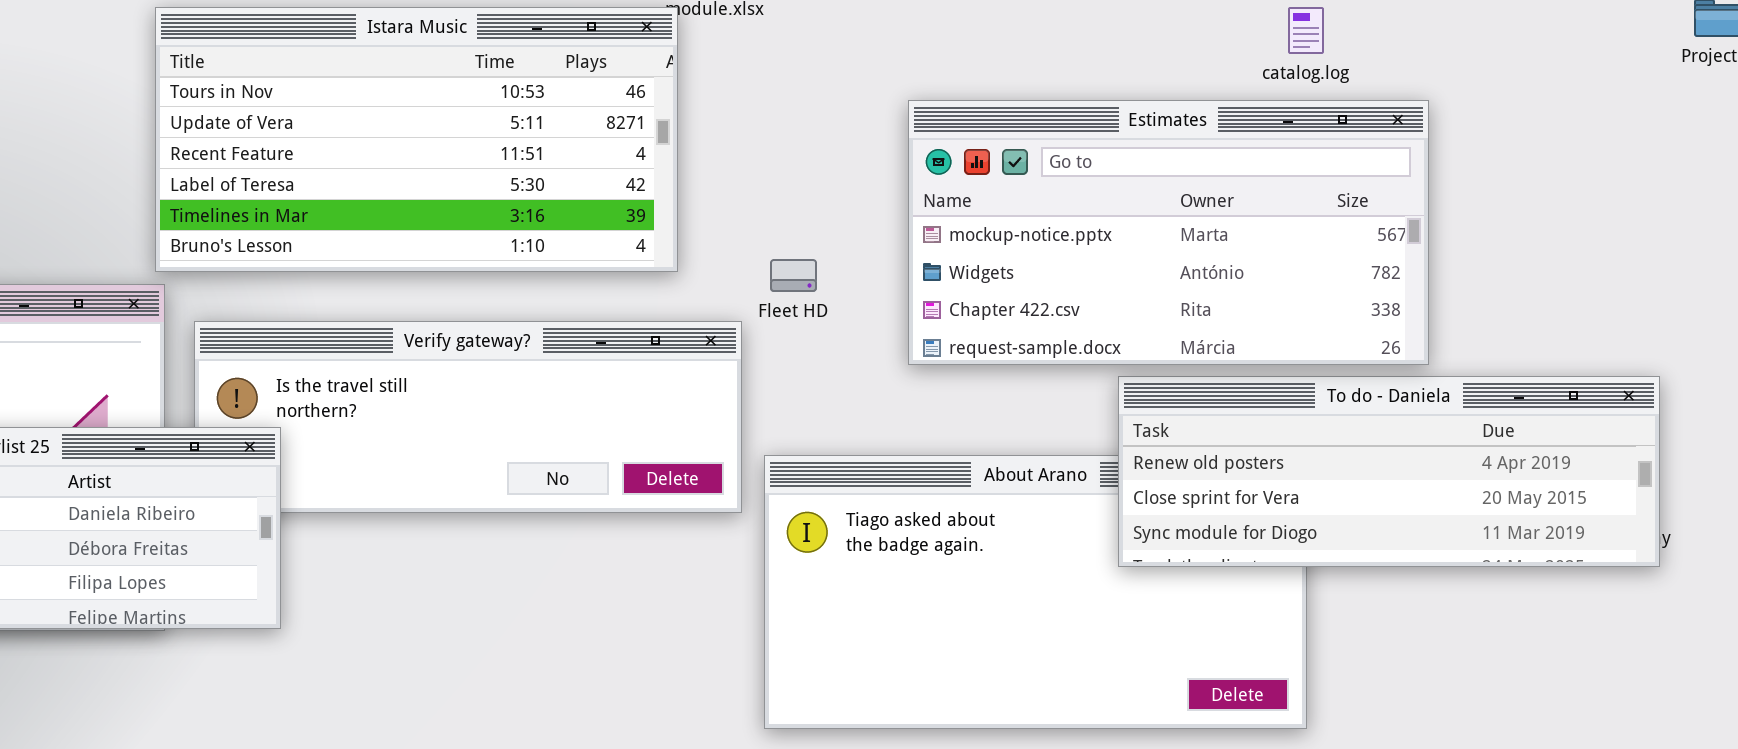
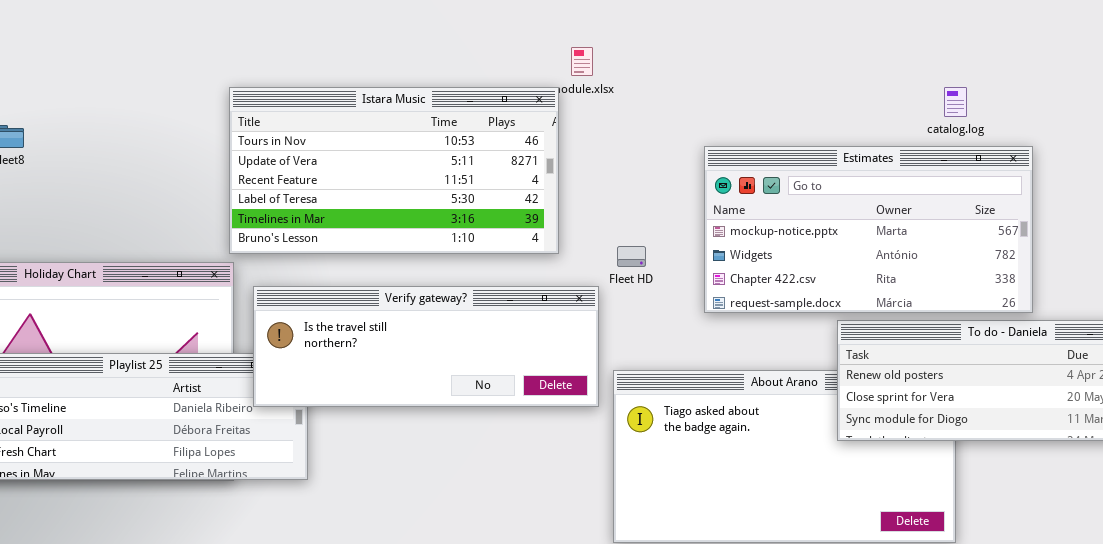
Verify gateway?: [194,321,742,513] -> [253,286,599,407], raised

